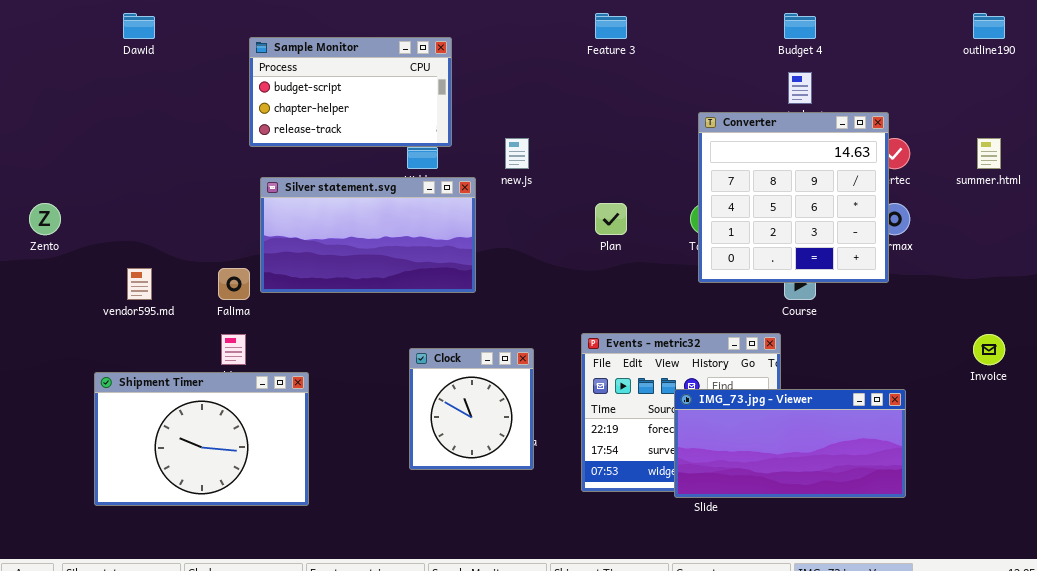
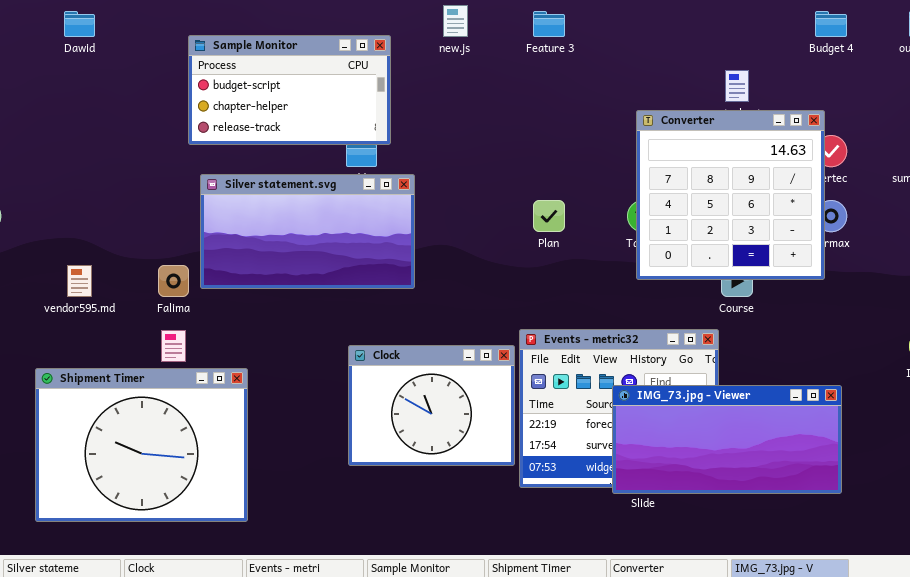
Budget 4: [784,13,816,39] -> [815,11,847,37], moved
new.js: [505,138,529,169] -> [443,5,468,37], moved
Clock: [409,348,534,470] -> [348,345,515,466], resized
Shipment Timer: [94,372,309,506] -> [35,368,248,522], resized

